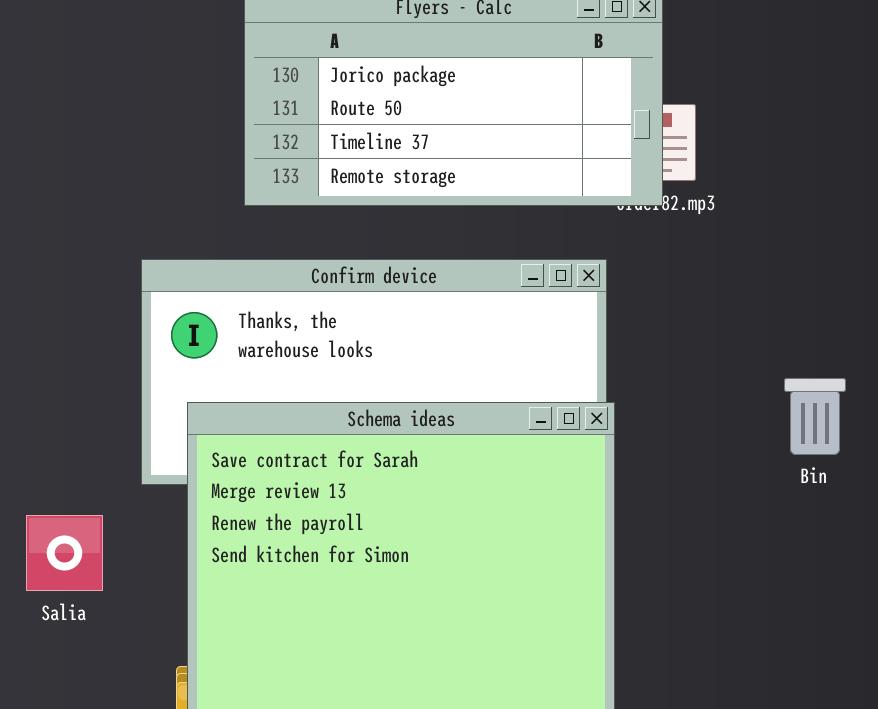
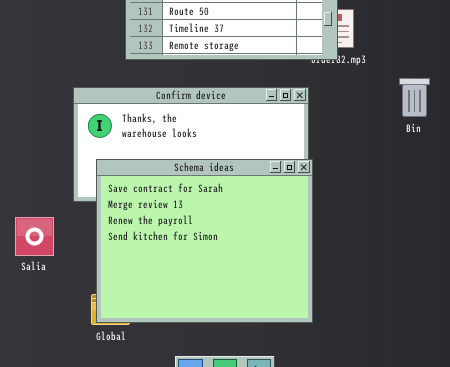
Bin: [784,378,846,455] -> [399,78,430,117], moved

